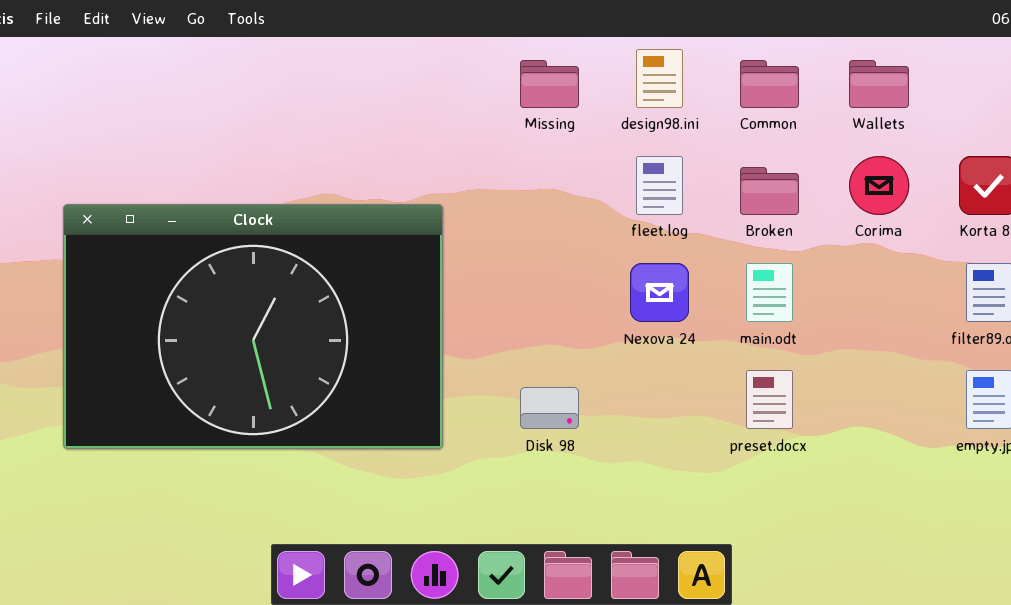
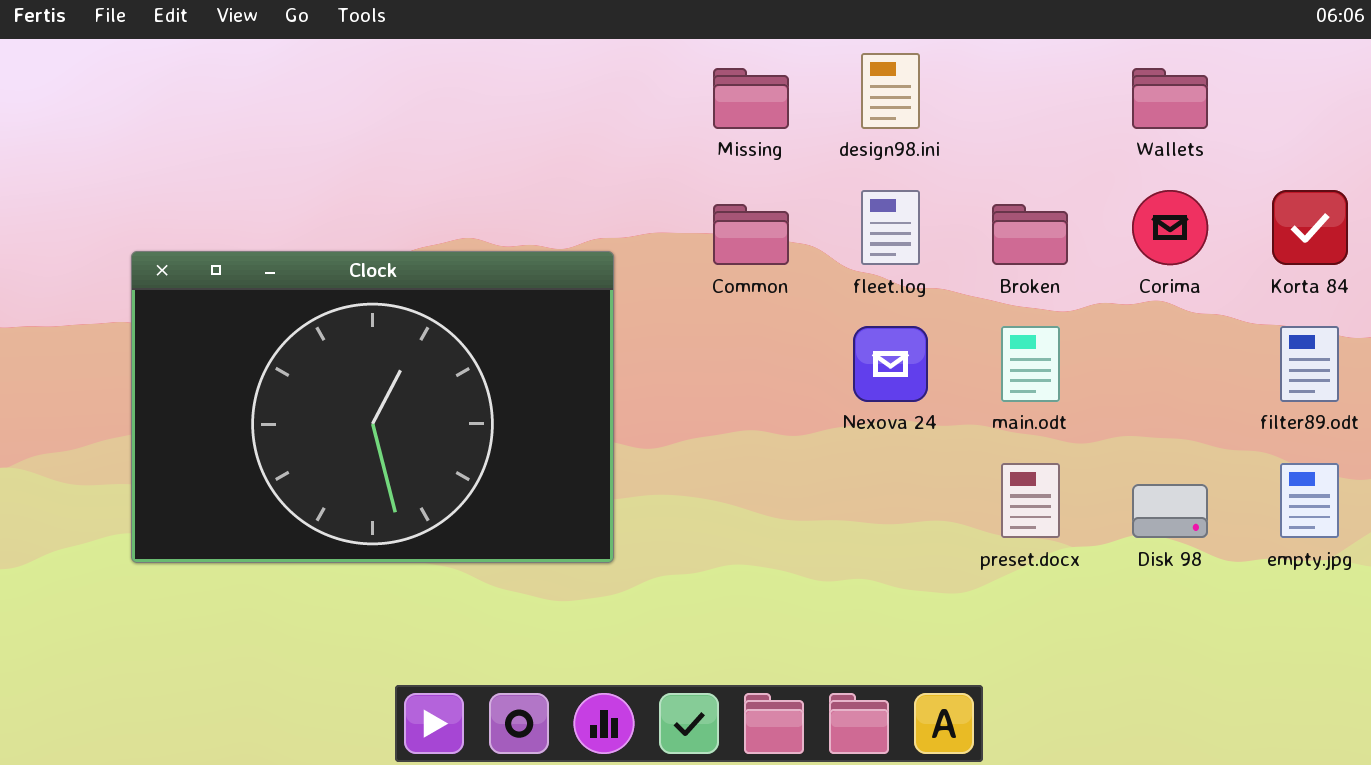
Common: [740,60,799,108] -> [713,204,789,265], moved
Disk 98: [520,387,579,429] -> [1132,484,1208,538], moved

